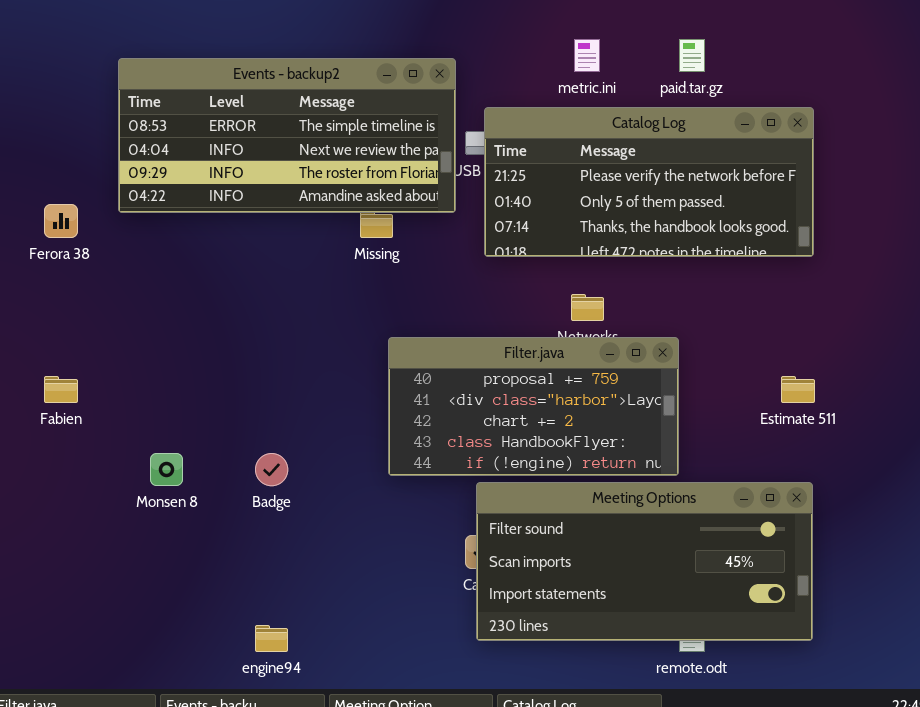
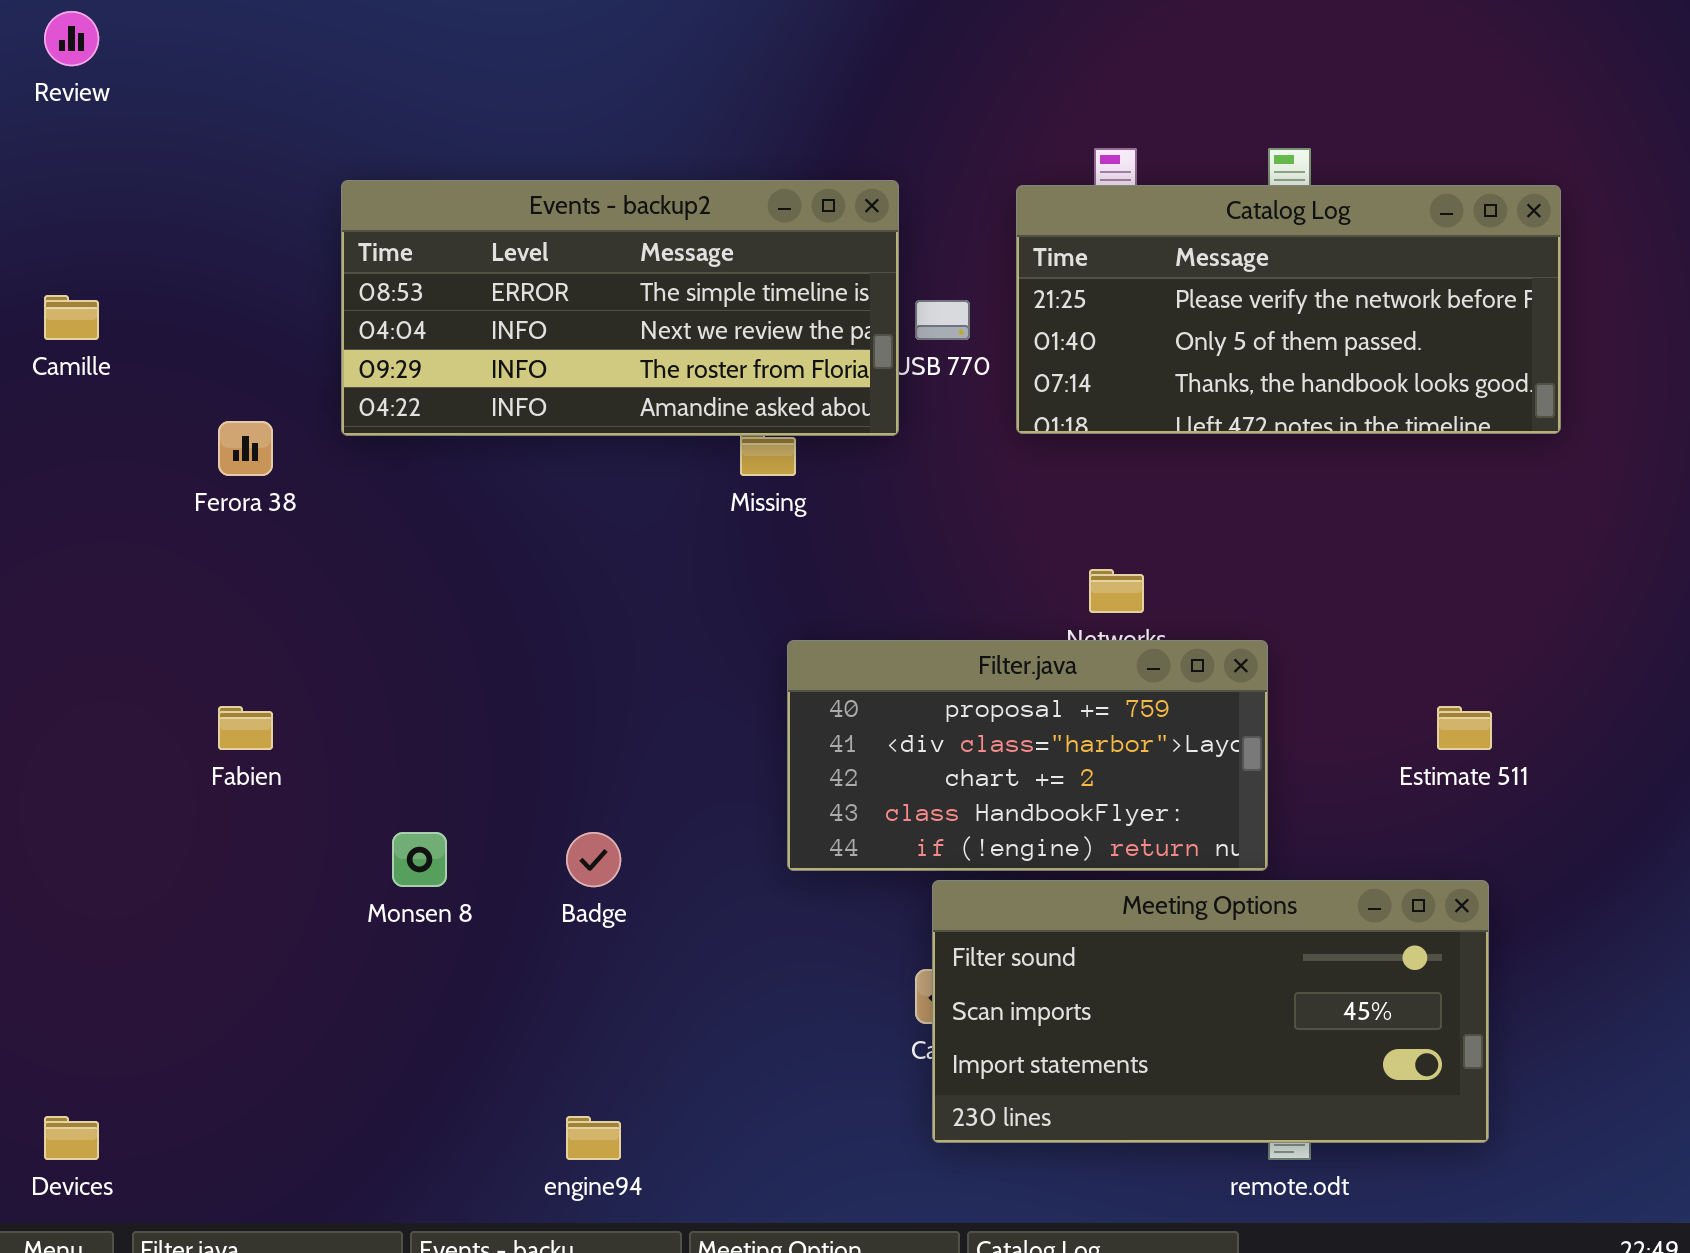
Catalog Log: [484,107,814,257] -> [1016,185,1561,434], moved

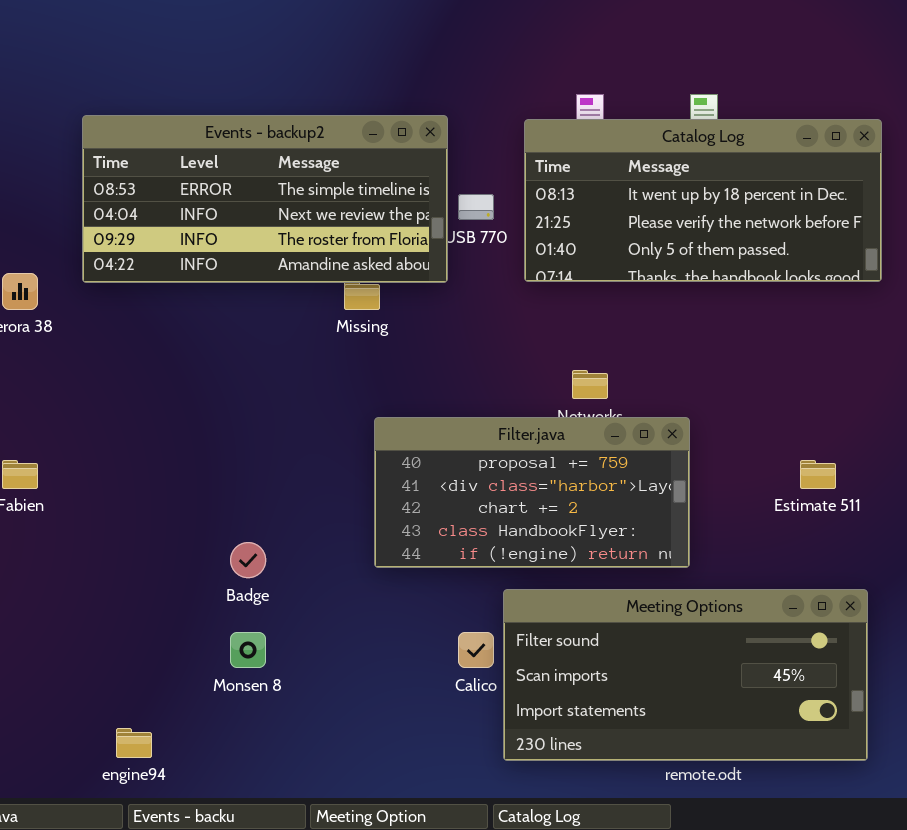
Catalog Log: [1016,185,1561,434] -> [524,119,882,282], scrolled up 1 row
Monsen 8: [392,832,447,887] -> [230,632,266,668], moved
Meeting Options: [932,880,1489,1143] -> [503,589,868,761], moved
engine94: [566,1116,621,1160] -> [116,728,152,758], moved

